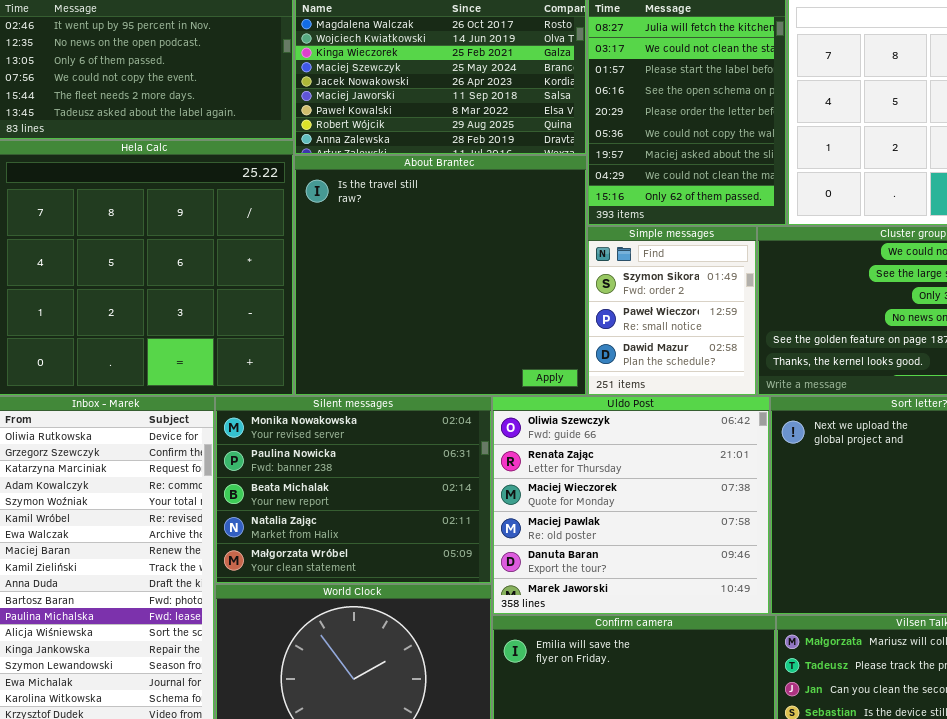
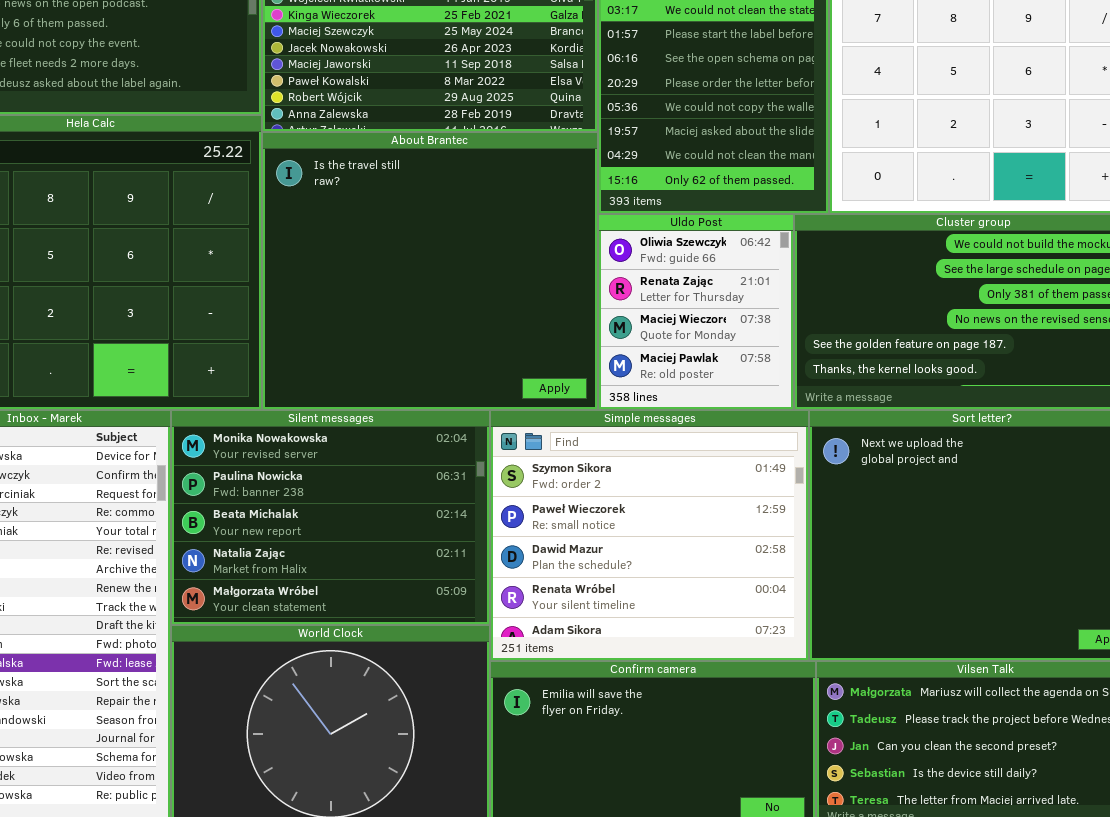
Simple messages: [587,226,757,396] -> [490,410,809,661], moved, resized
Uldo Post: [492,396,770,615] -> [598,214,794,410], moved, resized

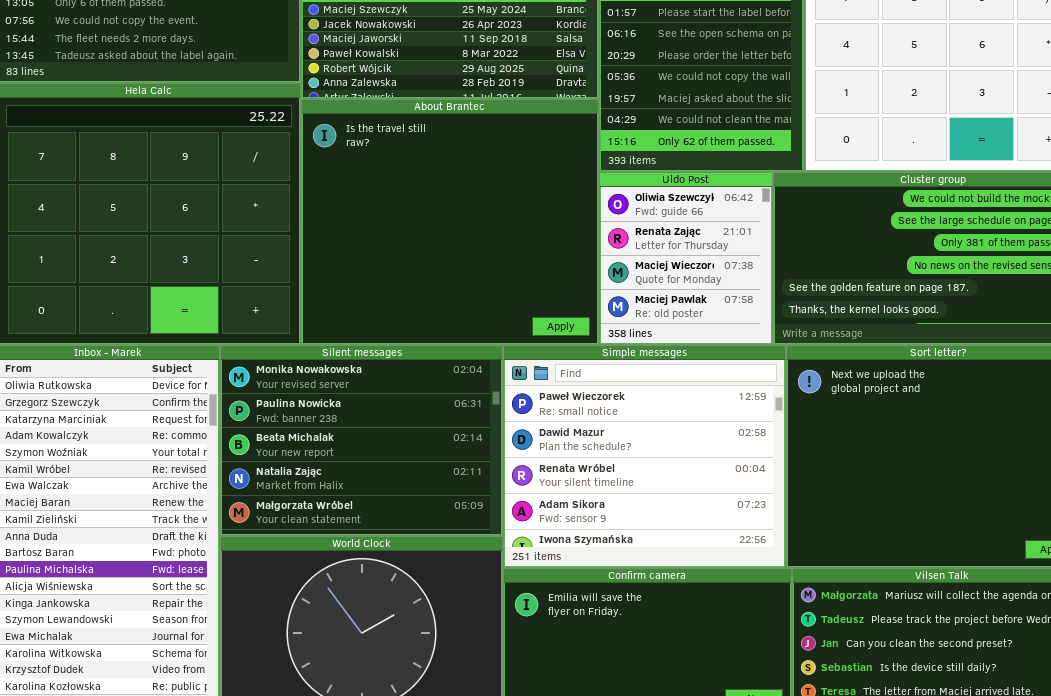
Simple messages: [490,410,809,661] -> [503,345,786,568], scrolled down 1 row

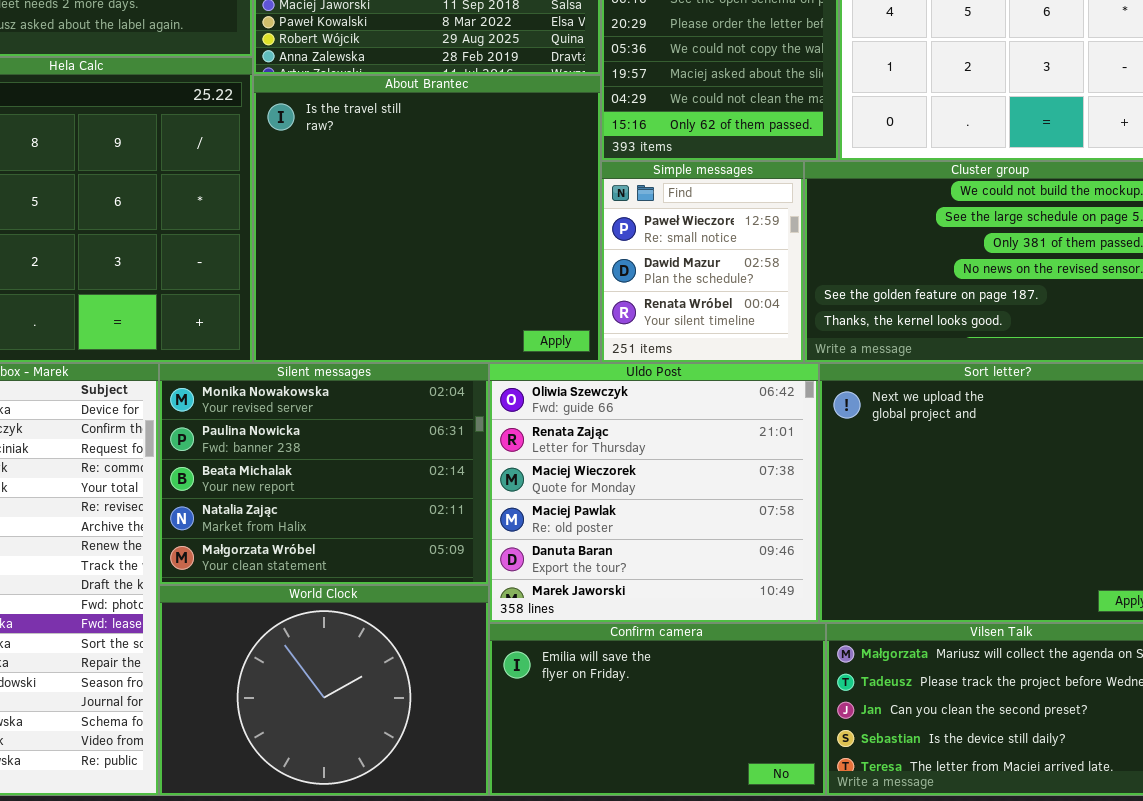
Uldo Post: [599,172,773,345] -> [489,363,819,623], moved, resized
Simple messages: [503,345,786,568] -> [601,161,804,363], moved, resized

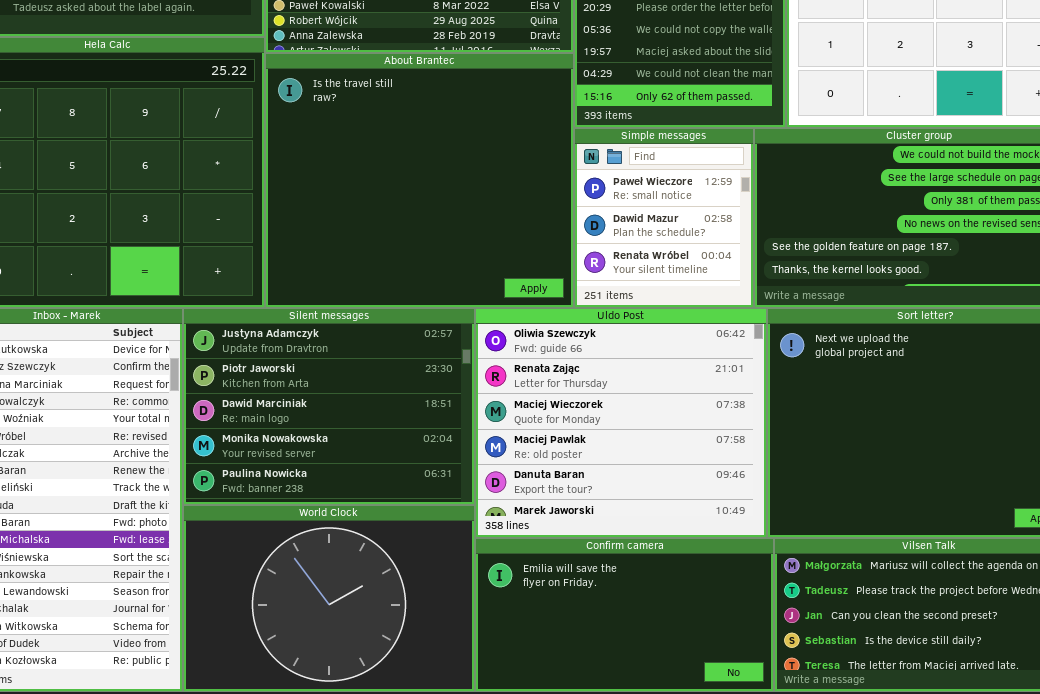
Silent messages: [159,363,489,585] -> [183,308,475,505], scrolled up 3 rows

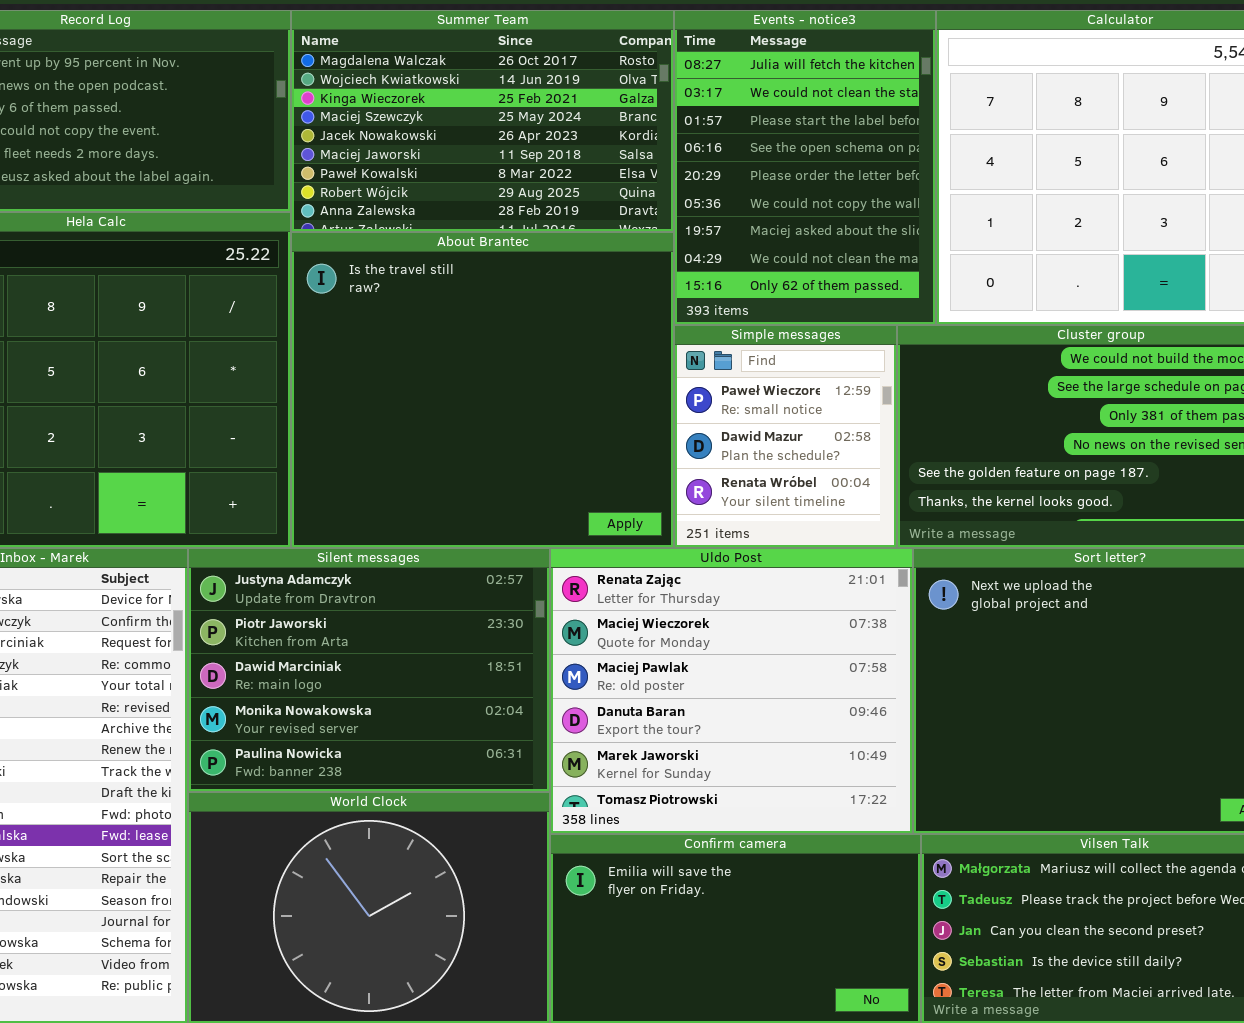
Uldo Post: [475,308,767,538] -> [550,548,913,834], scrolled down 1 row

